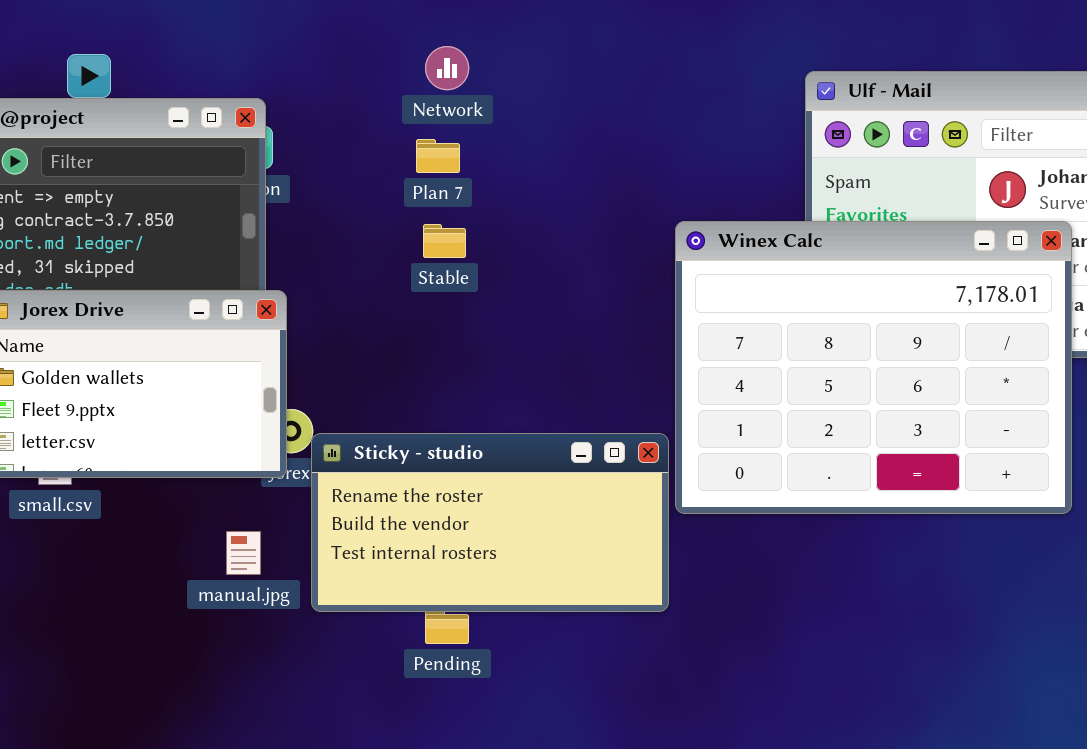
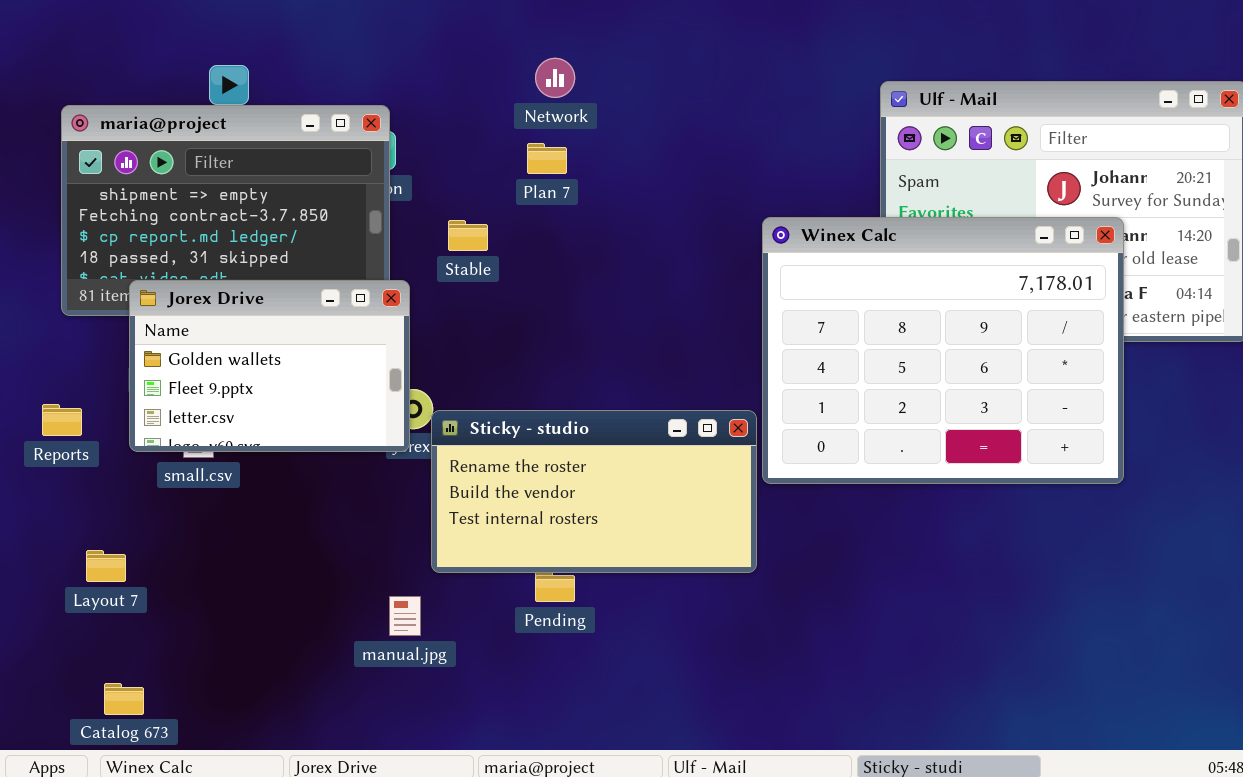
Stable: [423,224,466,258] -> [448,220,488,251], moved
manual.jpg: [226,531,261,575] -> [389,596,421,636], moved

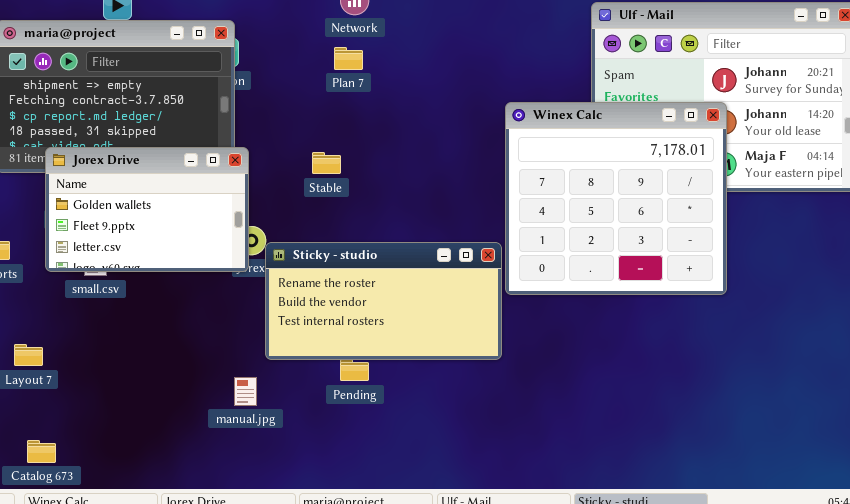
Winex Calc: [762,217,1124,484] -> [505,102,727,295], resized
Stable: [448,220,488,251] -> [312,152,341,174], moved

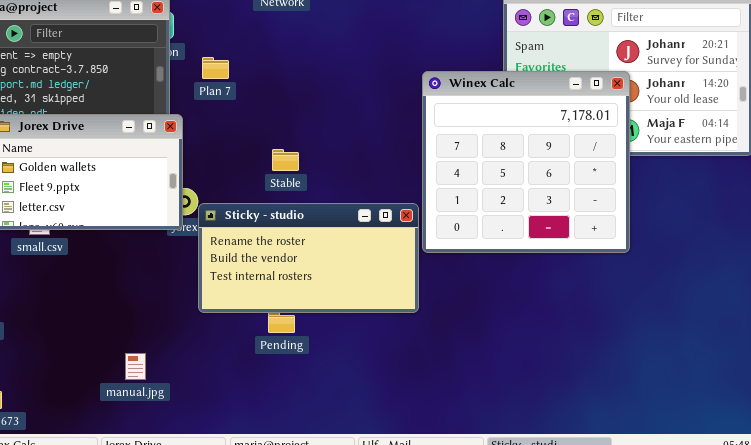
Plan 7: [334,47,363,70] -> [202,57,229,79], moved
Stable: [312,152,341,174] -> [272,149,299,171], moved
manual.jpg: [234,377,257,406] -> [125,353,146,380], moved

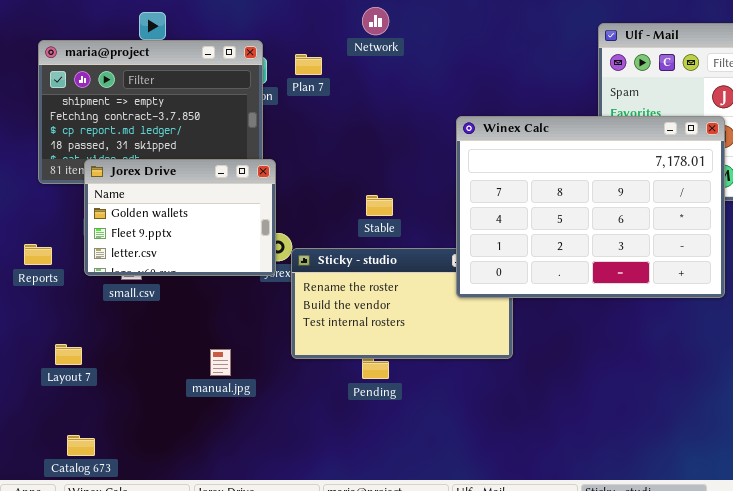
Plan 7: [202,57,229,79] -> [295,54,322,75], moved
Winex Calc: [422,71,630,253] -> [456,116,725,298], resized
manual.jpg: [125,353,146,380] -> [210,349,231,376], moved

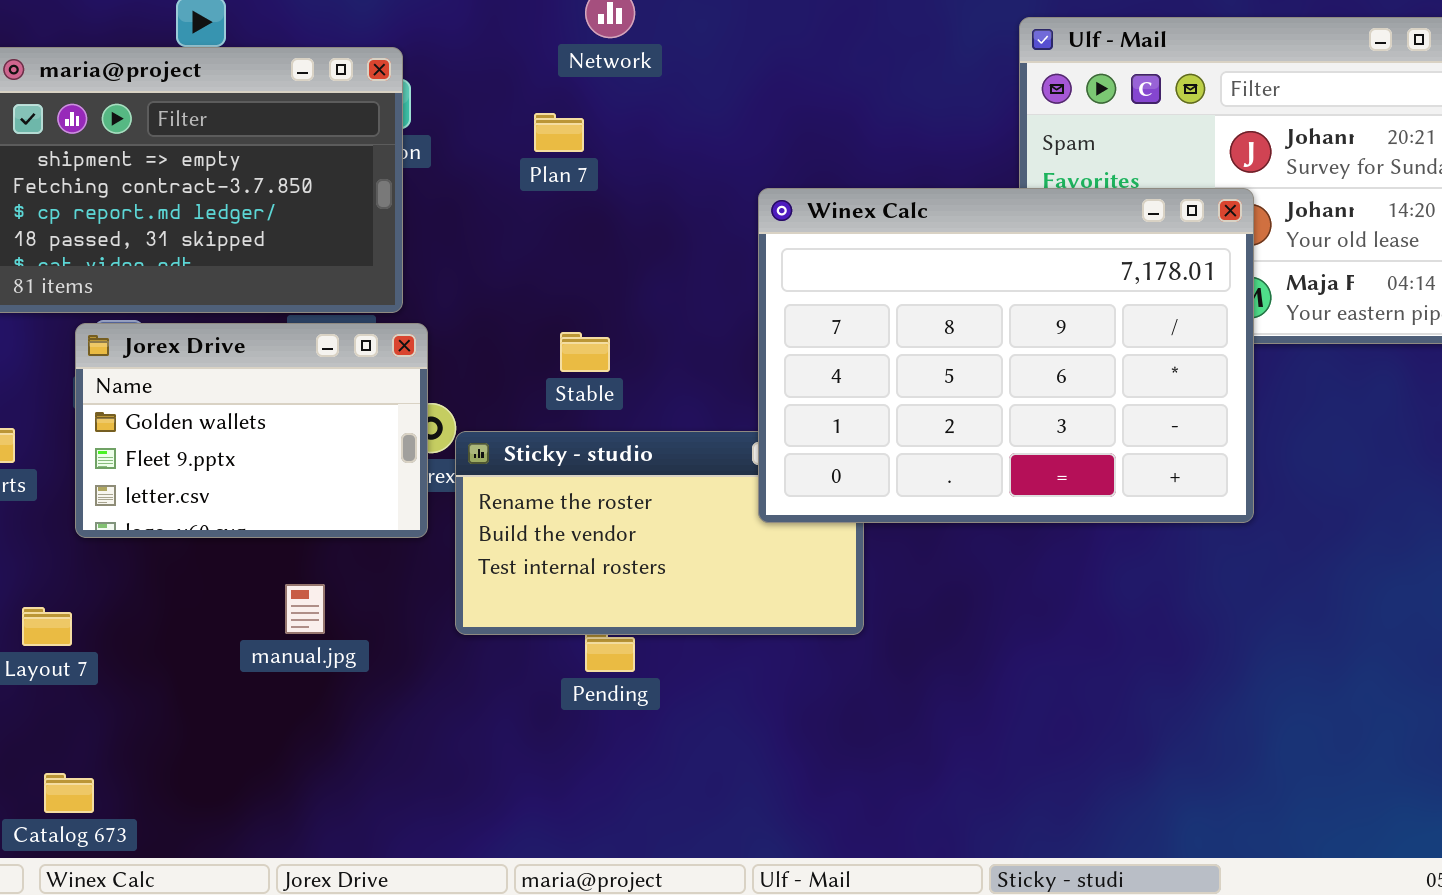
Plan 7: [295,54,322,75] -> [534,113,584,152], moved
Jorex Drive: [84,159,276,276] -> [75,323,428,538], moved
Stable: [366,195,393,216] -> [560,332,610,372], moved
manual.jpg: [210,349,231,376] -> [285,584,325,634], moved

